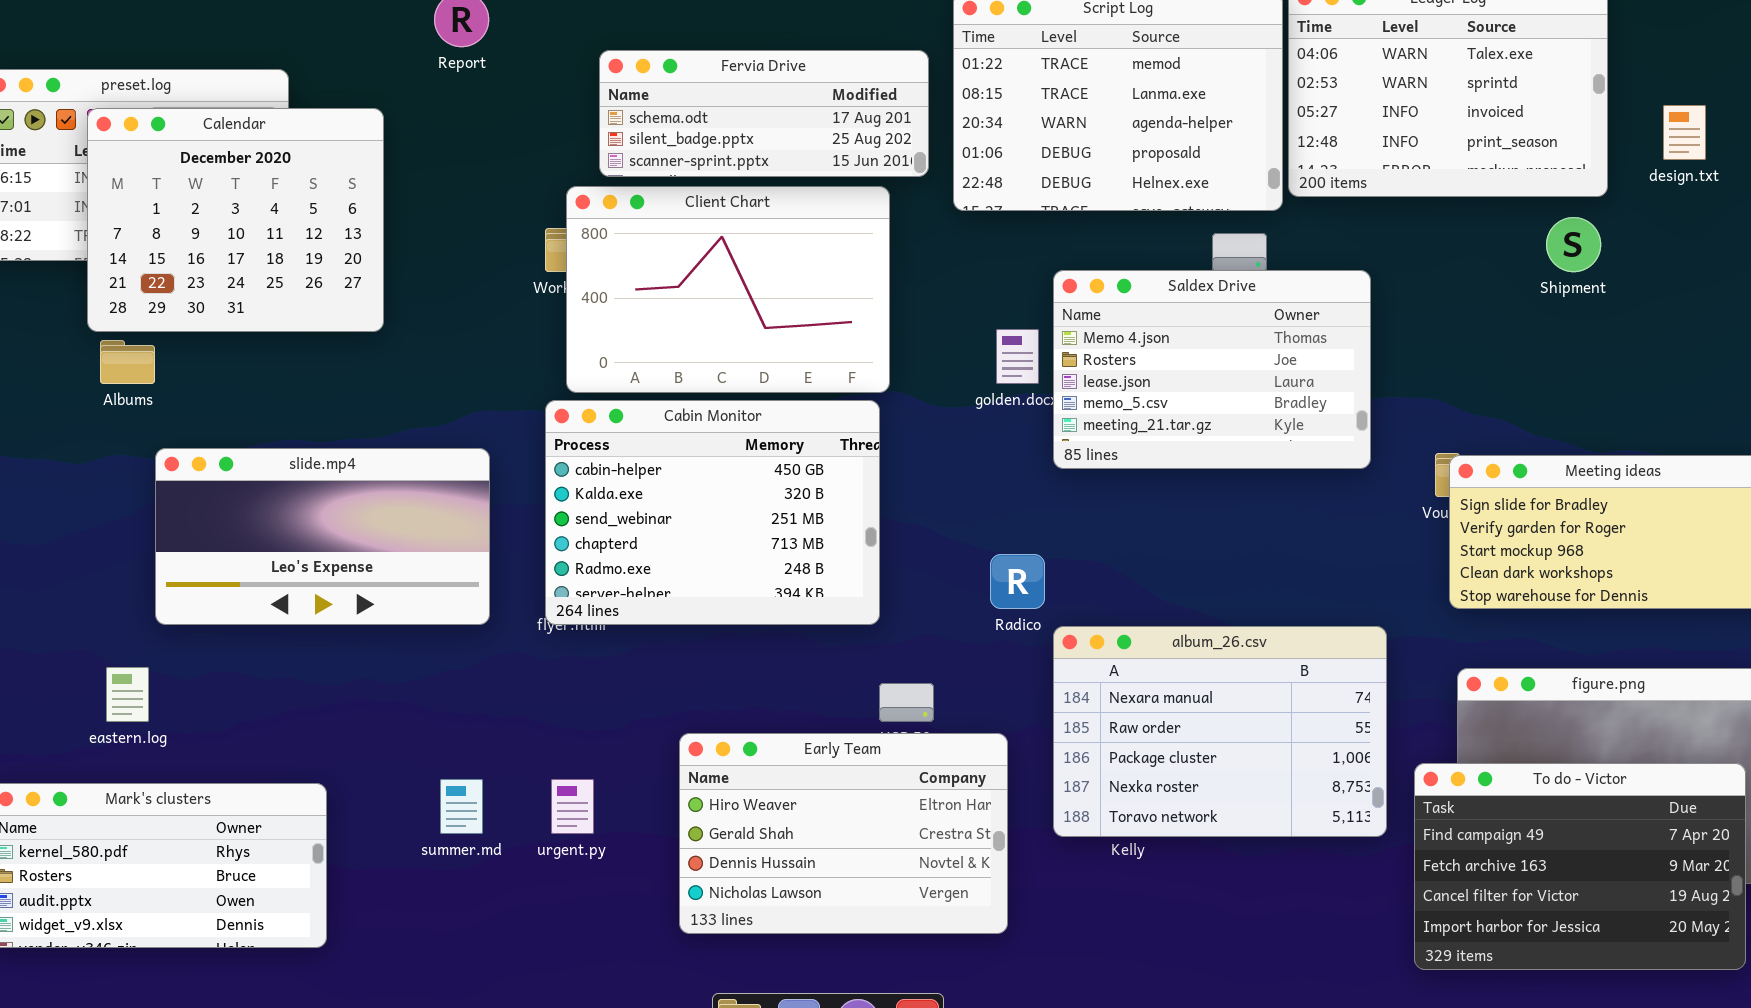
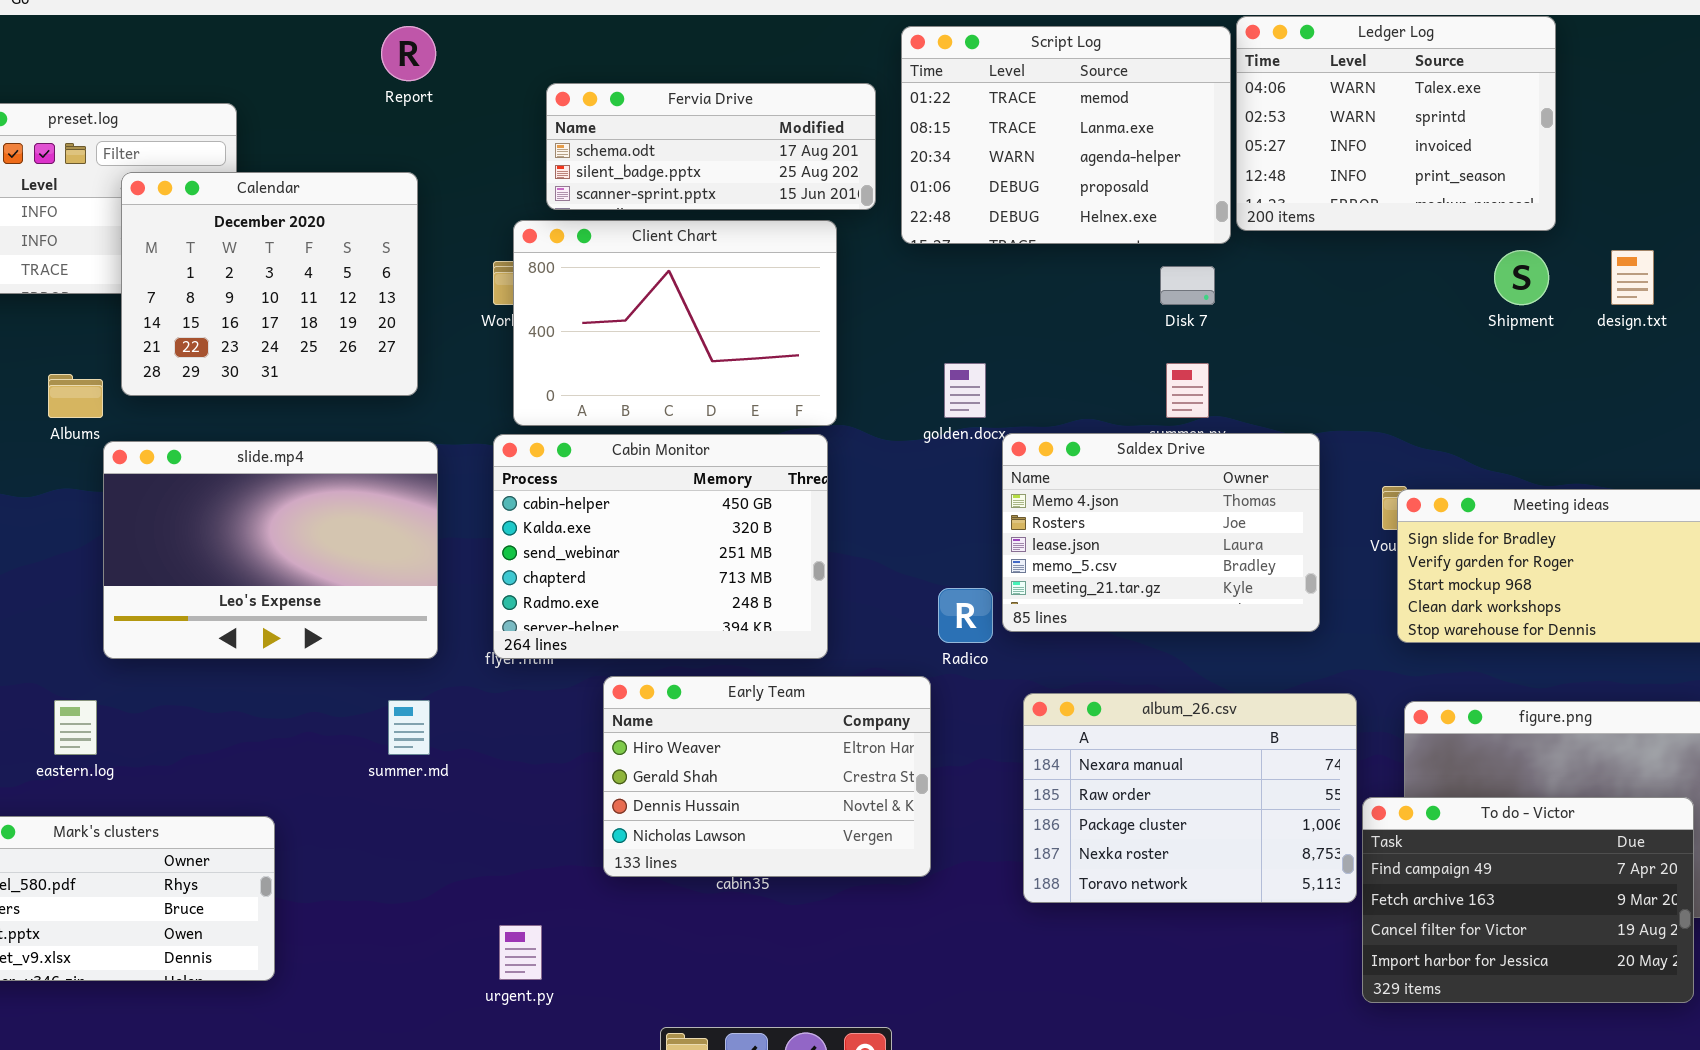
design.txt: [1663,105,1706,160] -> [1611,250,1654,305], moved
Calendar: [87,108,384,332] -> [121,172,418,396], moved
Saldex Drive: [1053,270,1371,469] -> [1002,433,1320,632], moved
slide.mp4: [155,448,490,625] -> [103,441,438,659], resized
album_26.csv: [1053,626,1387,837] -> [1023,693,1357,903], moved
Early Team: [679,733,1008,934] -> [603,676,931,877], moved
summer.md: [440,779,483,834] -> [388,700,430,755], moved
urgent.py: [551,779,594,834] -> [499,925,542,980], moved

